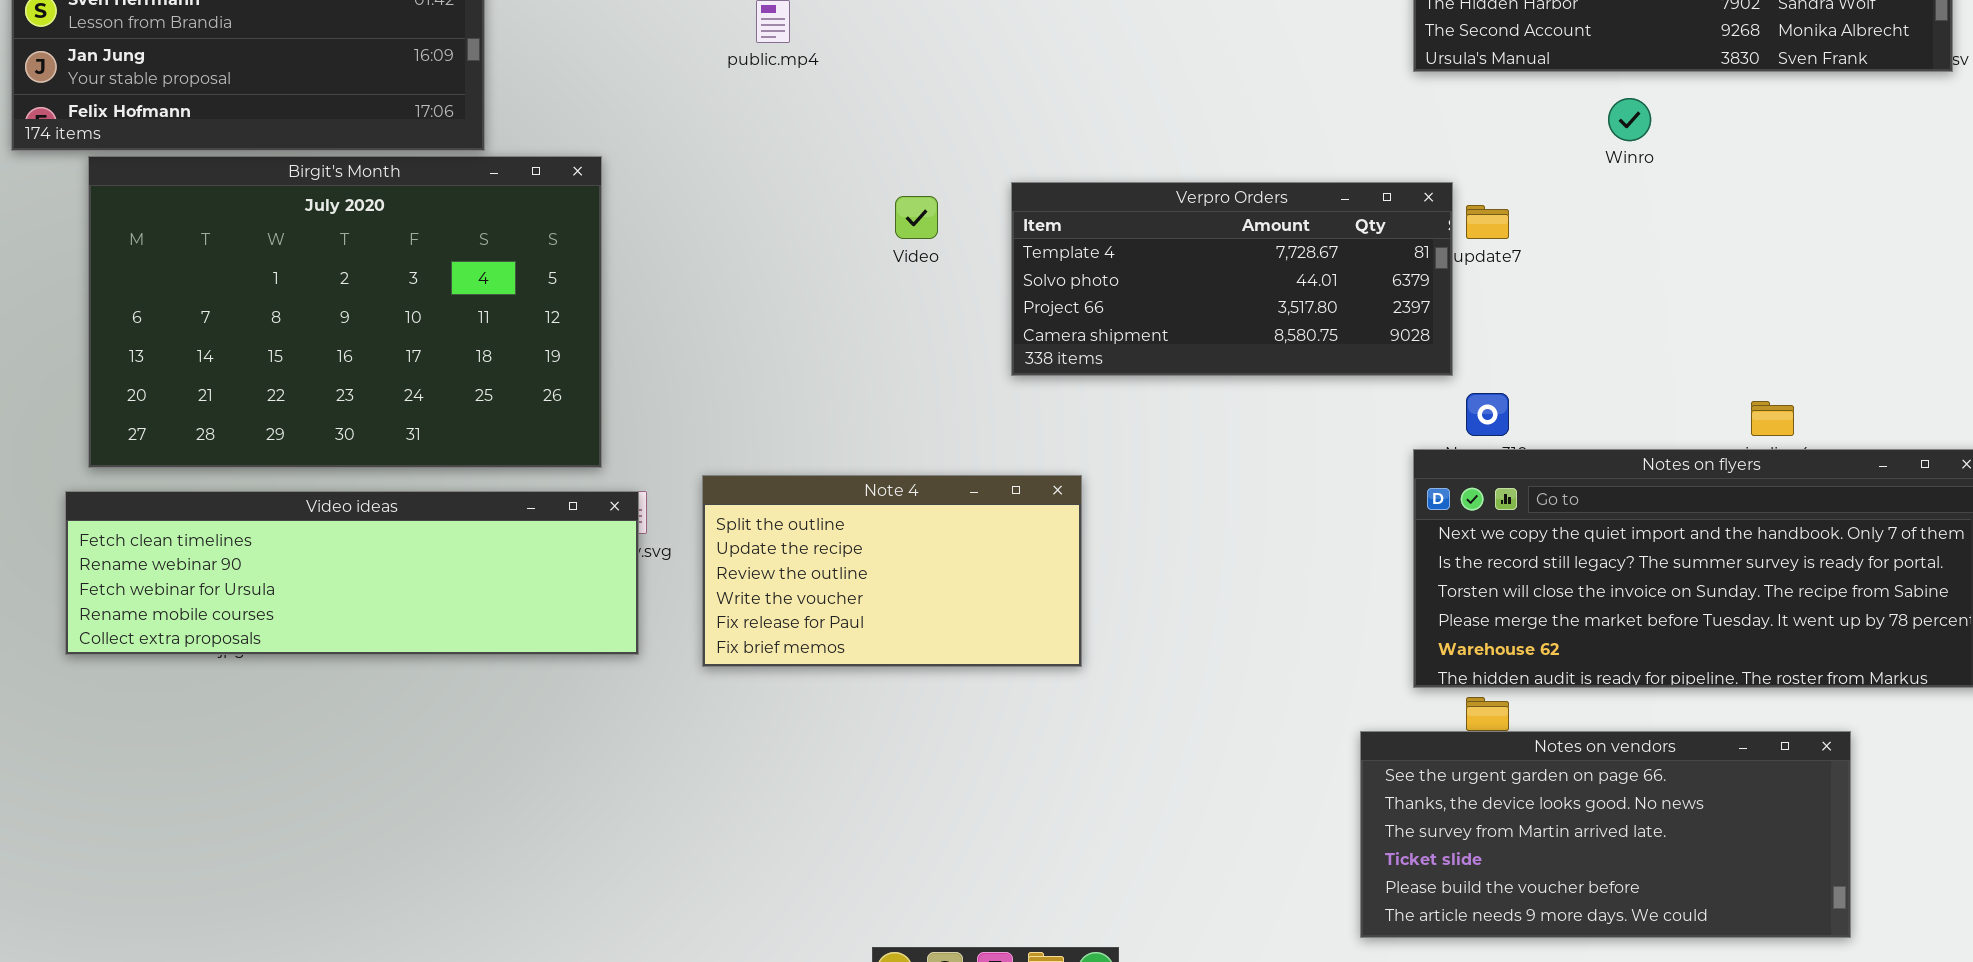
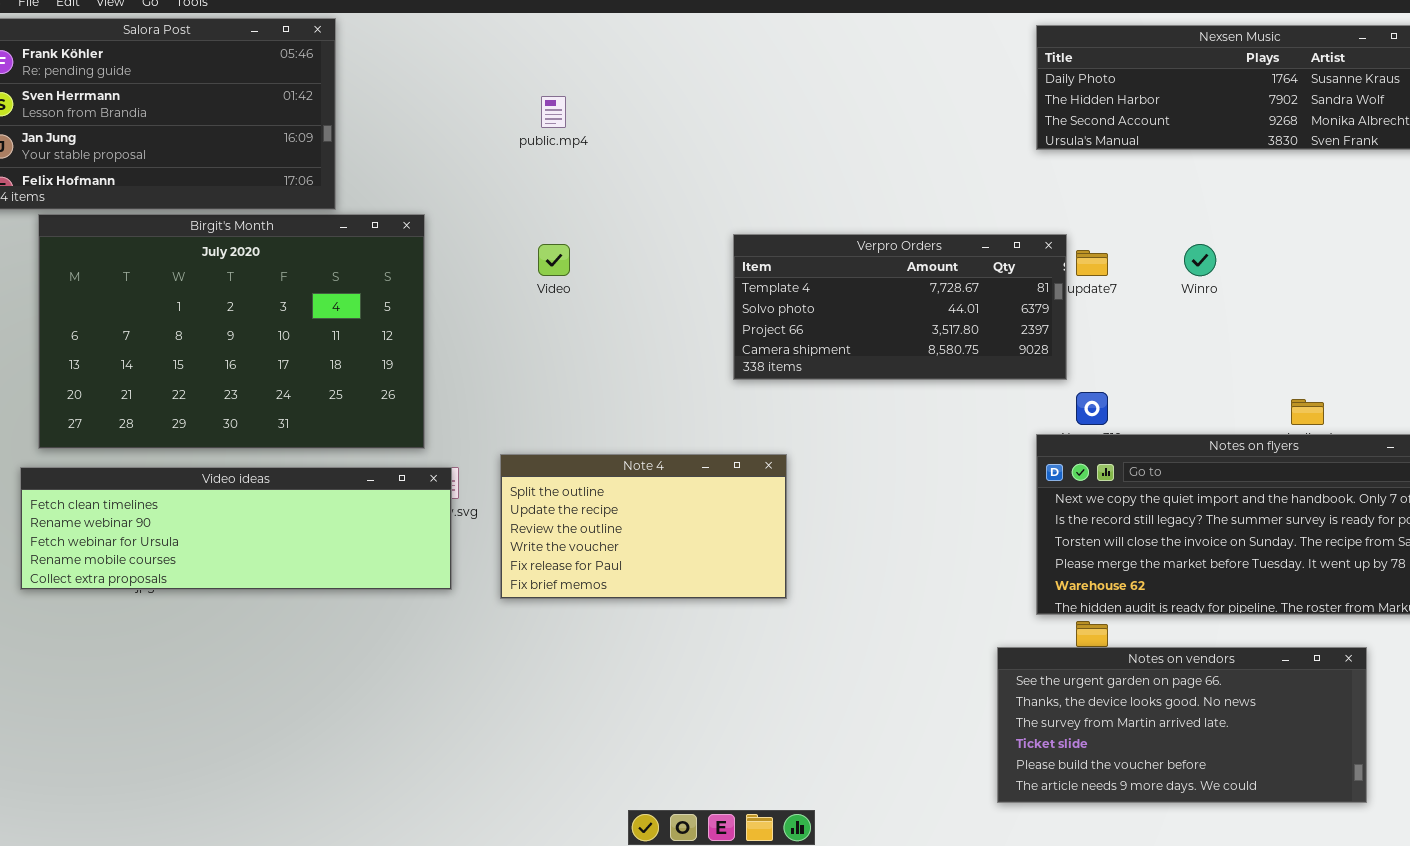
Winro: [1608,98,1651,141] -> [1184,244,1216,276], moved
Video: [895,196,938,239] -> [538,244,570,276], moved

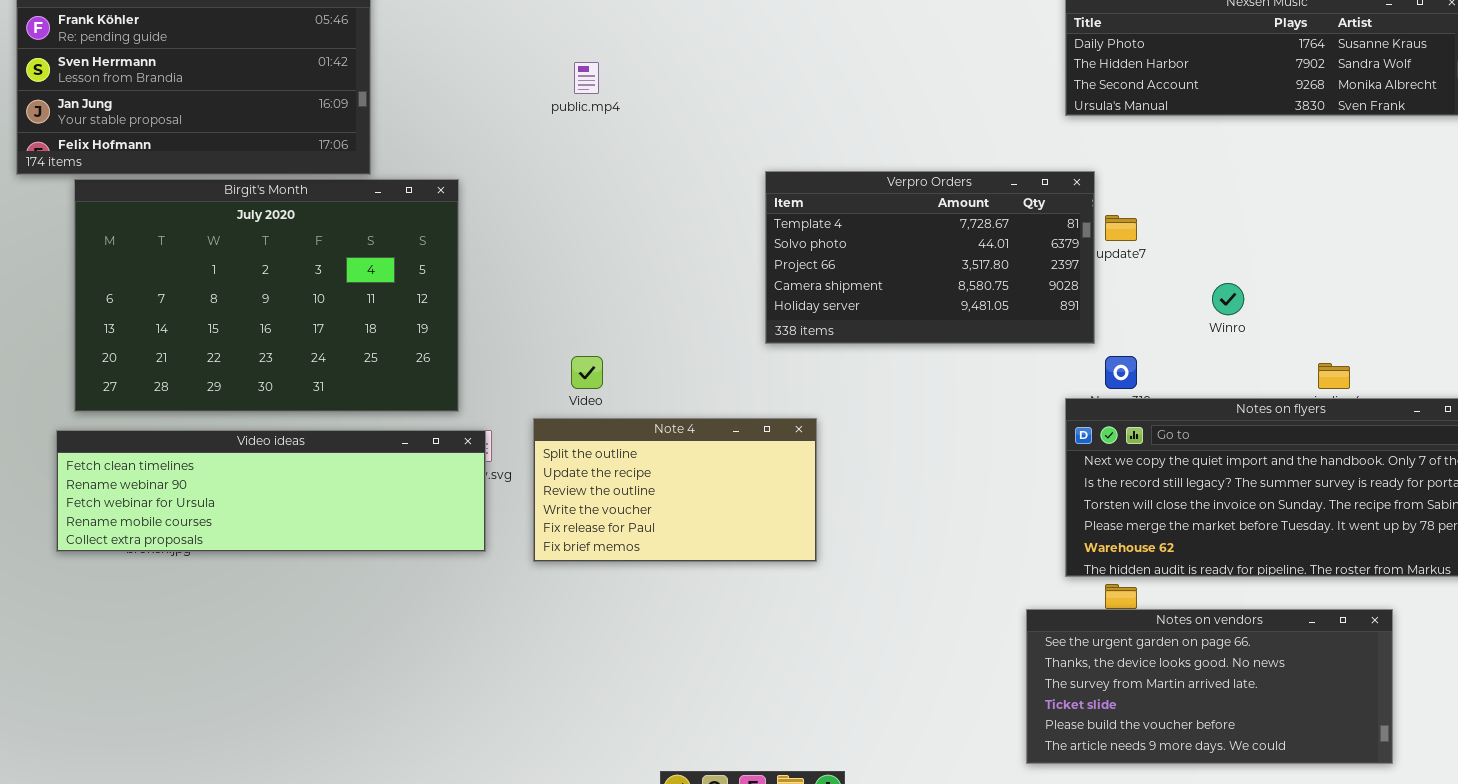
Verpro Orders: [733,234,1067,380] -> [765,171,1095,344], resized
Video: [538,244,570,276] -> [571,356,603,389], moved
Winro: [1184,244,1216,276] -> [1212,283,1244,315], moved

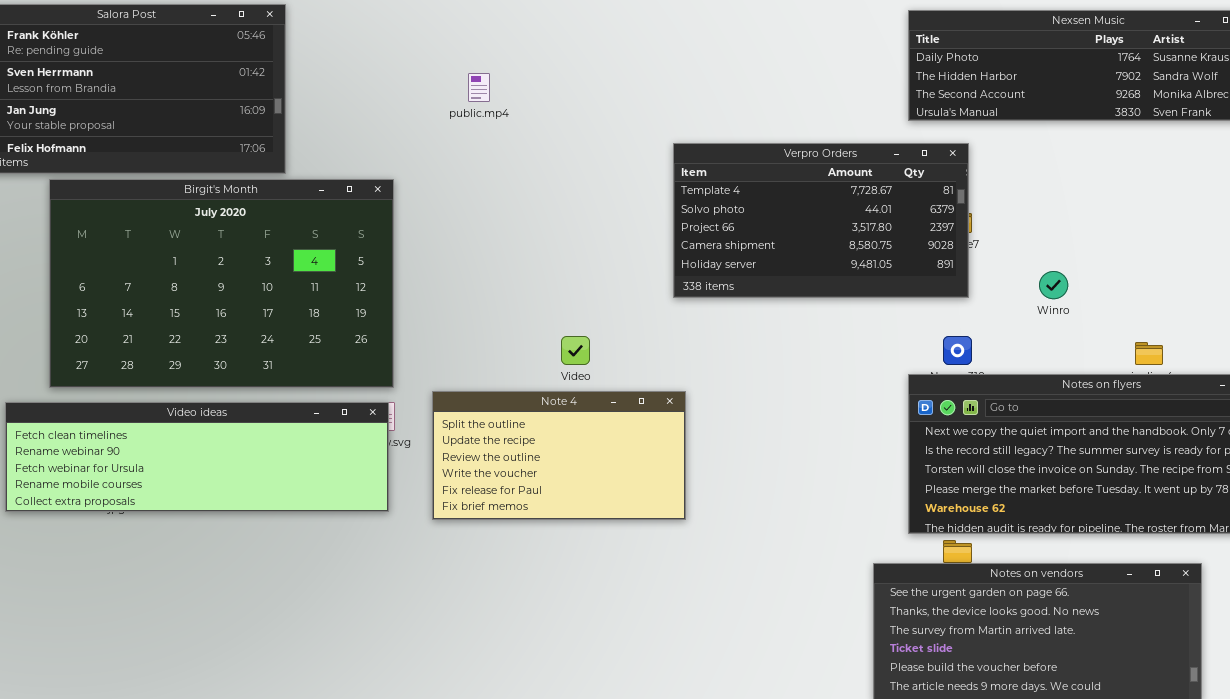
Verpro Orders: [765,171,1095,344] -> [673,143,969,298], moved
Birgit's Month: [74,179,459,412] -> [49,179,394,388], moved
Video: [571,356,603,389] -> [561,336,590,365], moved

